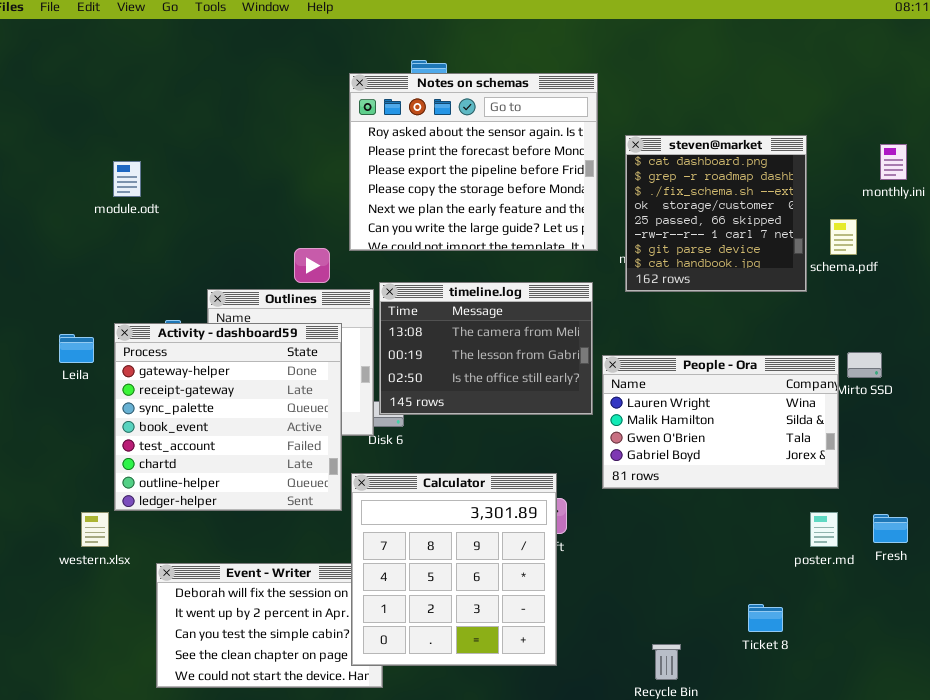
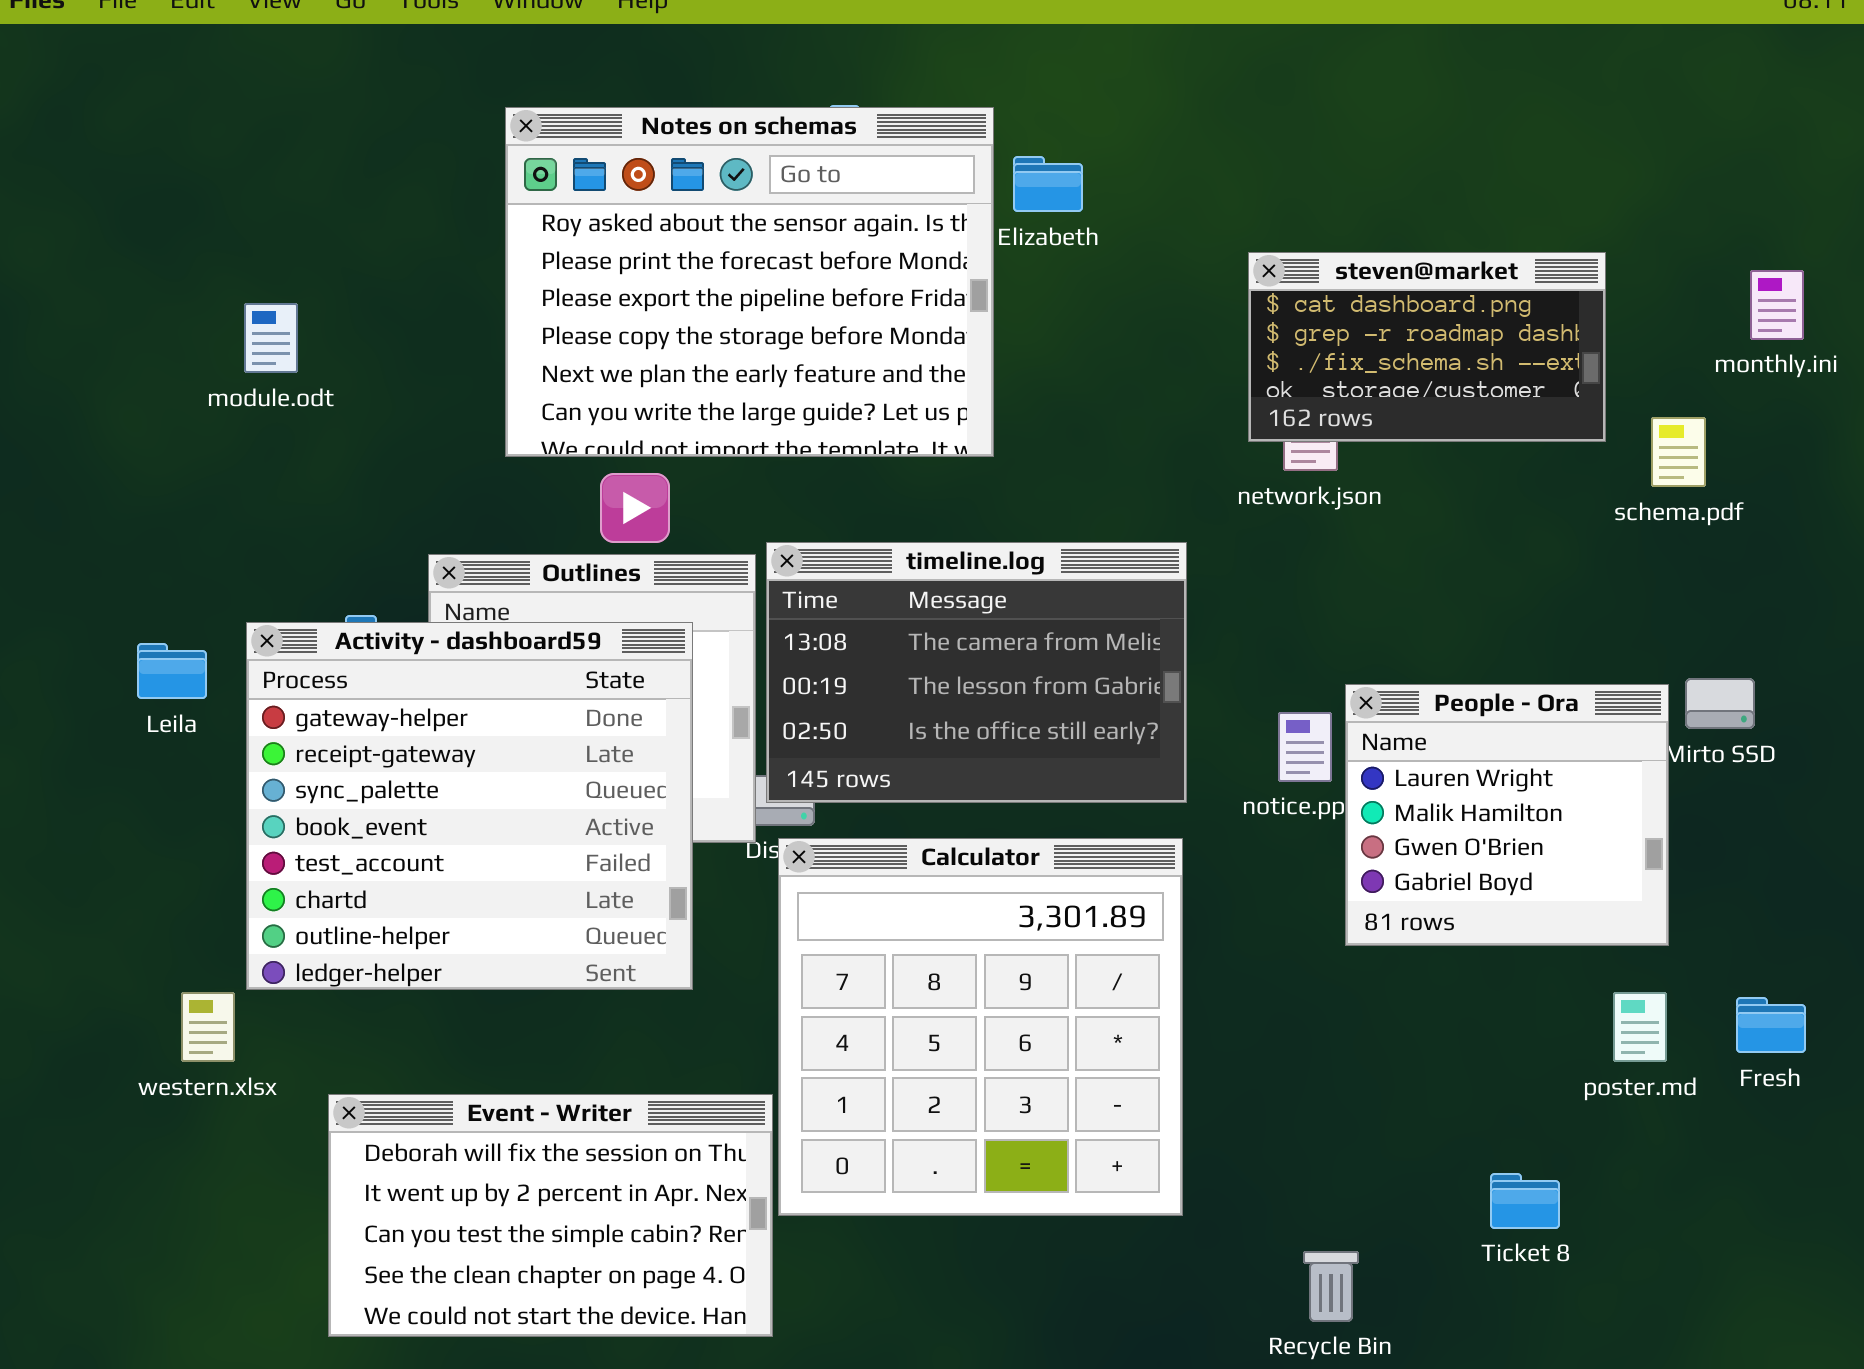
Notes on schemas: [349,73,598,251] -> [505,107,994,457], moved
steven@market: [625,135,807,292] -> [1248,252,1606,442], resized
People - Ora: [602,355,839,489] -> [1345,684,1669,946], resized
Calculator: [351,473,557,666] -> [778,838,1183,1216], moved

